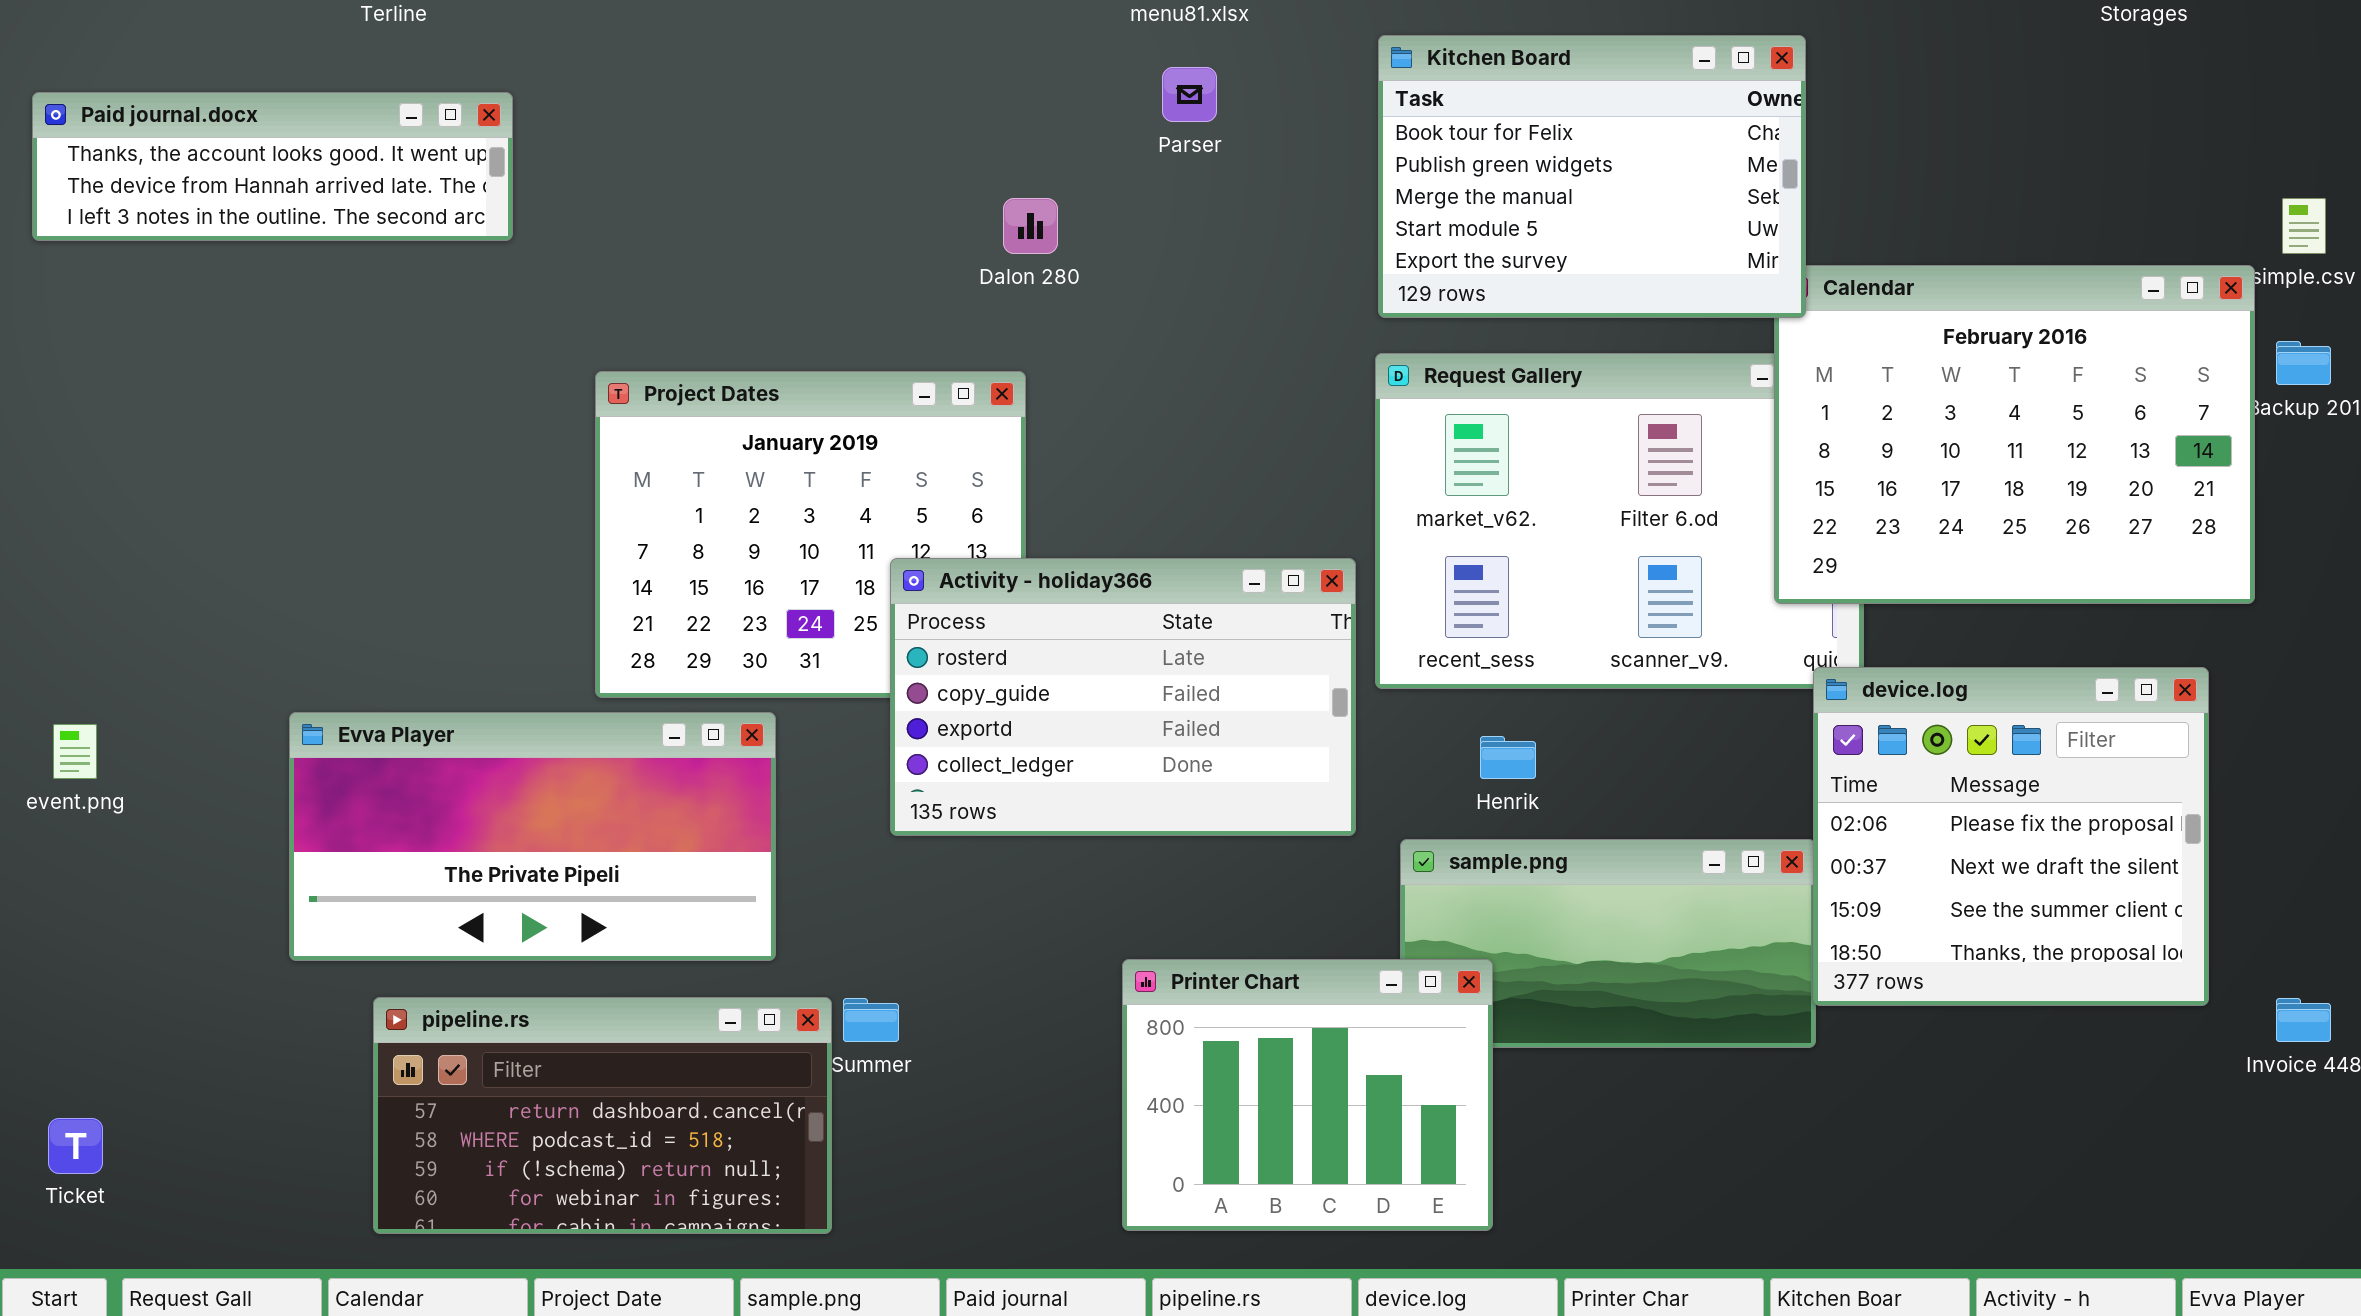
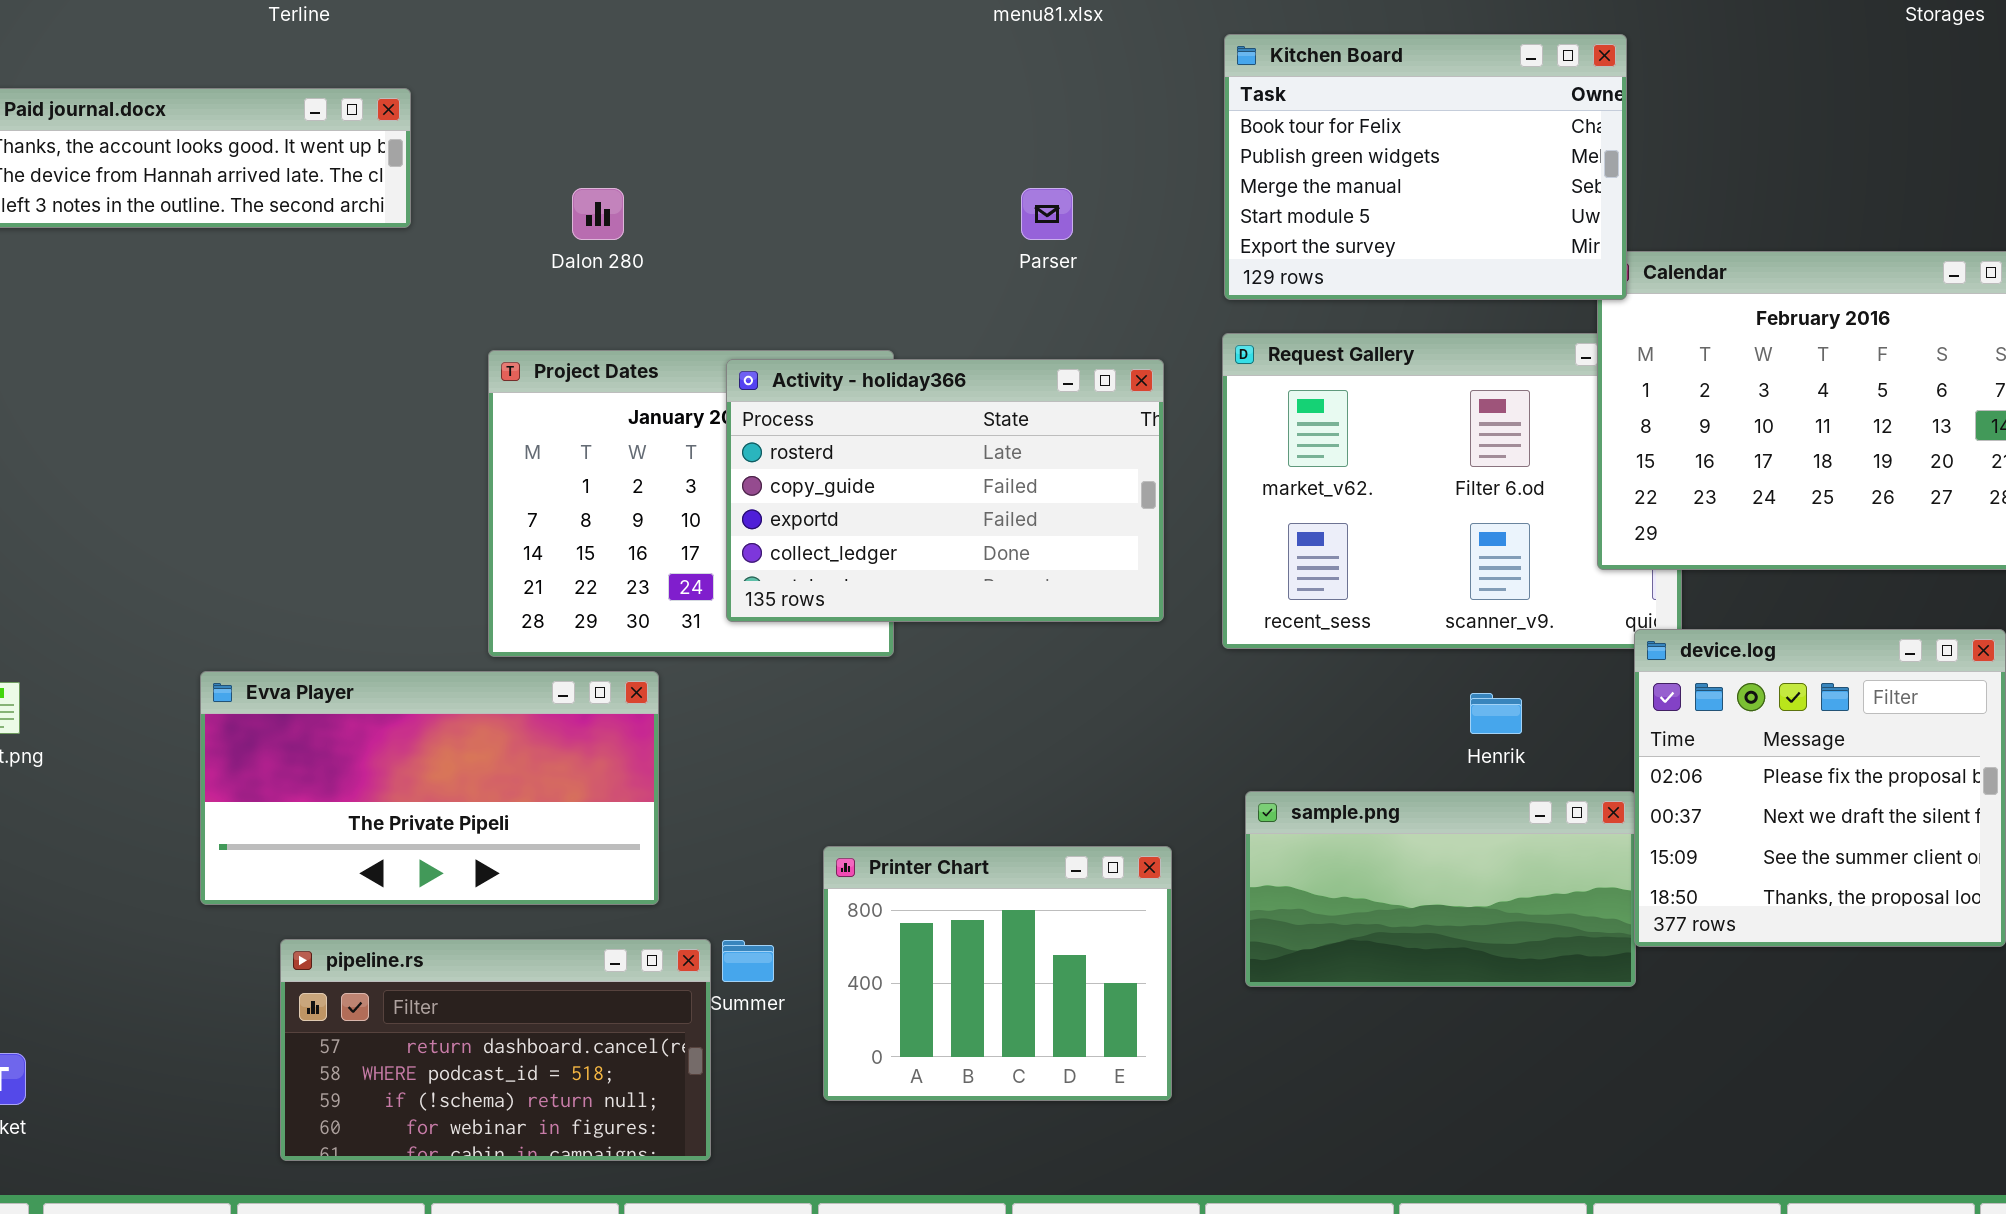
Parser: [1162,67,1217,122] -> [1021,188,1073,240], moved
Dalon 280: [1003,198,1058,254] -> [572,188,624,240], moved
Activity - holiday366: [890,558,1356,836] -> [726,359,1164,622], moved
Henrik: [1480,736,1536,779] -> [1470,693,1522,734], moved
Printer Chart: [1122,959,1493,1231] -> [823,846,1172,1101], moved

